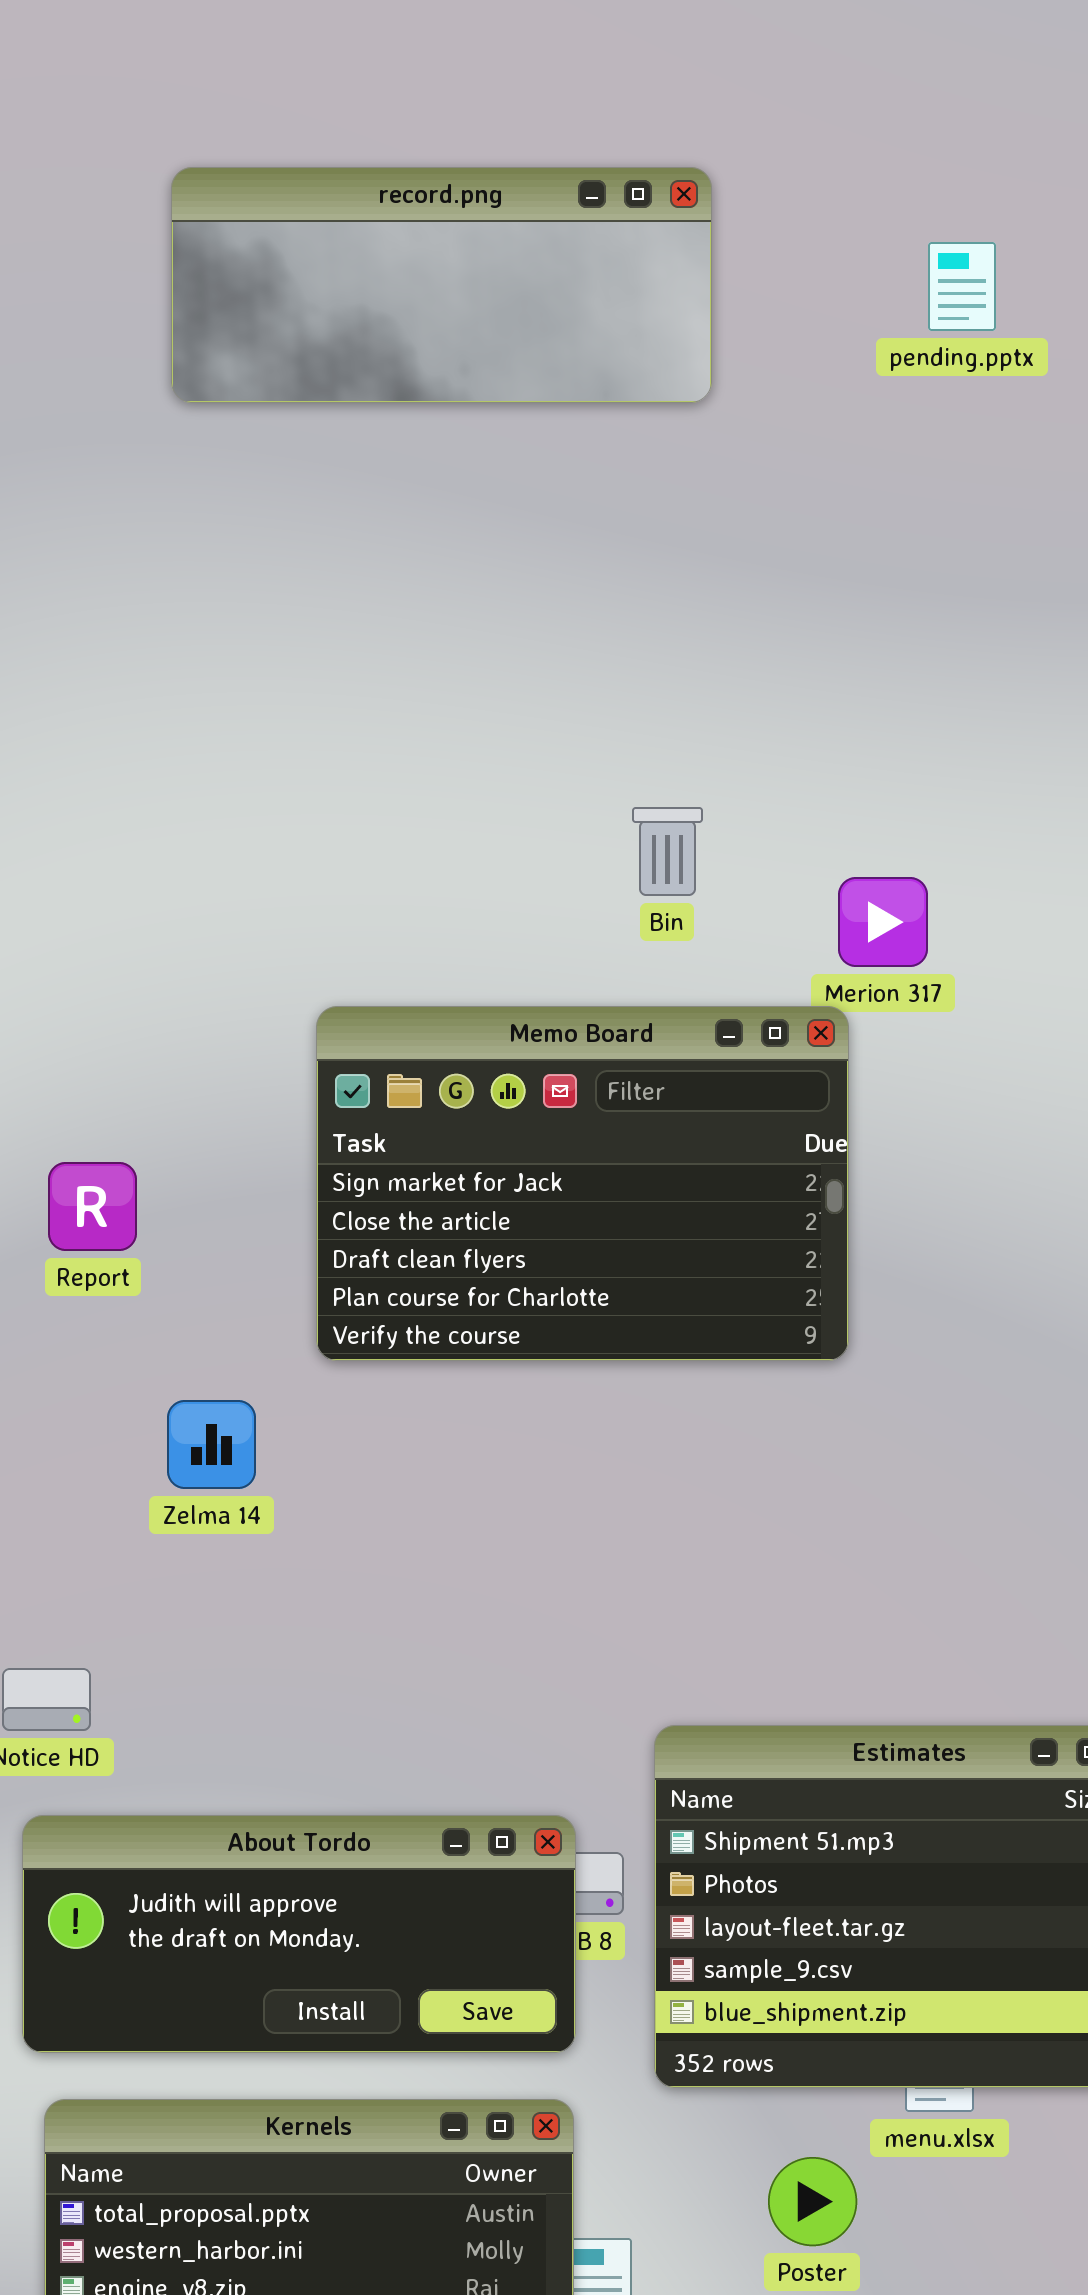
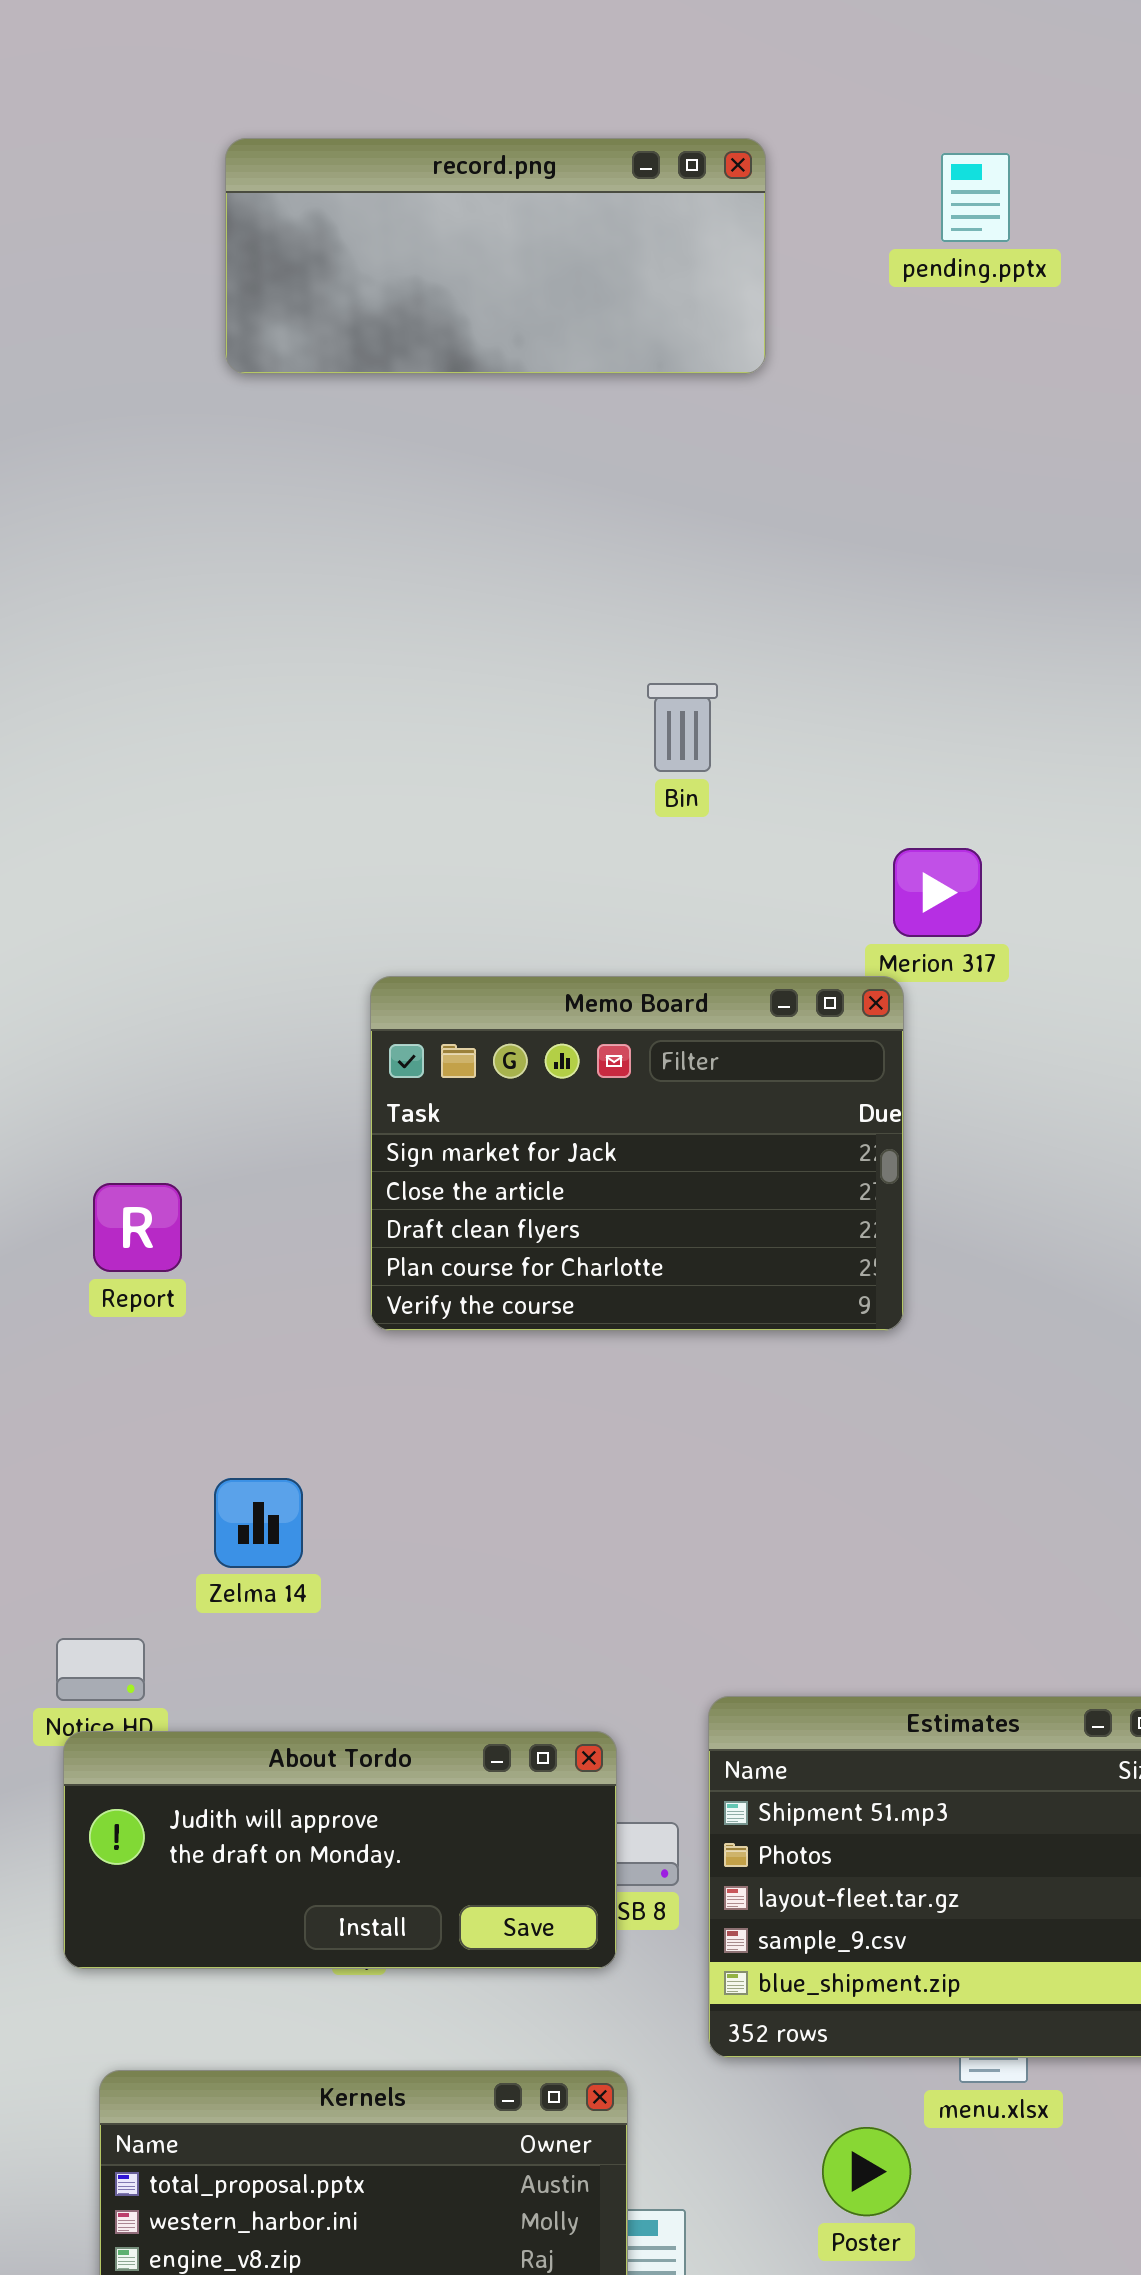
pending.pptx: [928,242,996,331] -> [941,153,1010,242], moved
Bin: [632,807,703,896] -> [647,683,718,772], moved
Report: [48,1162,137,1251] -> [93,1183,182,1272], moved
Zelma 14: [167,1400,256,1489] -> [214,1478,303,1568], moved
About Tordo: [22,1815,576,2053] -> [63,1731,617,1969], moved

